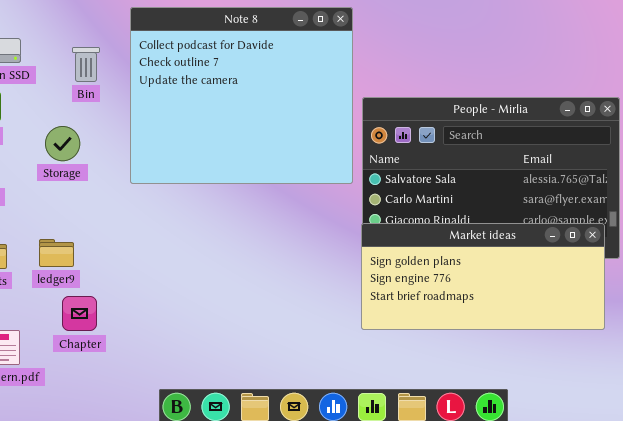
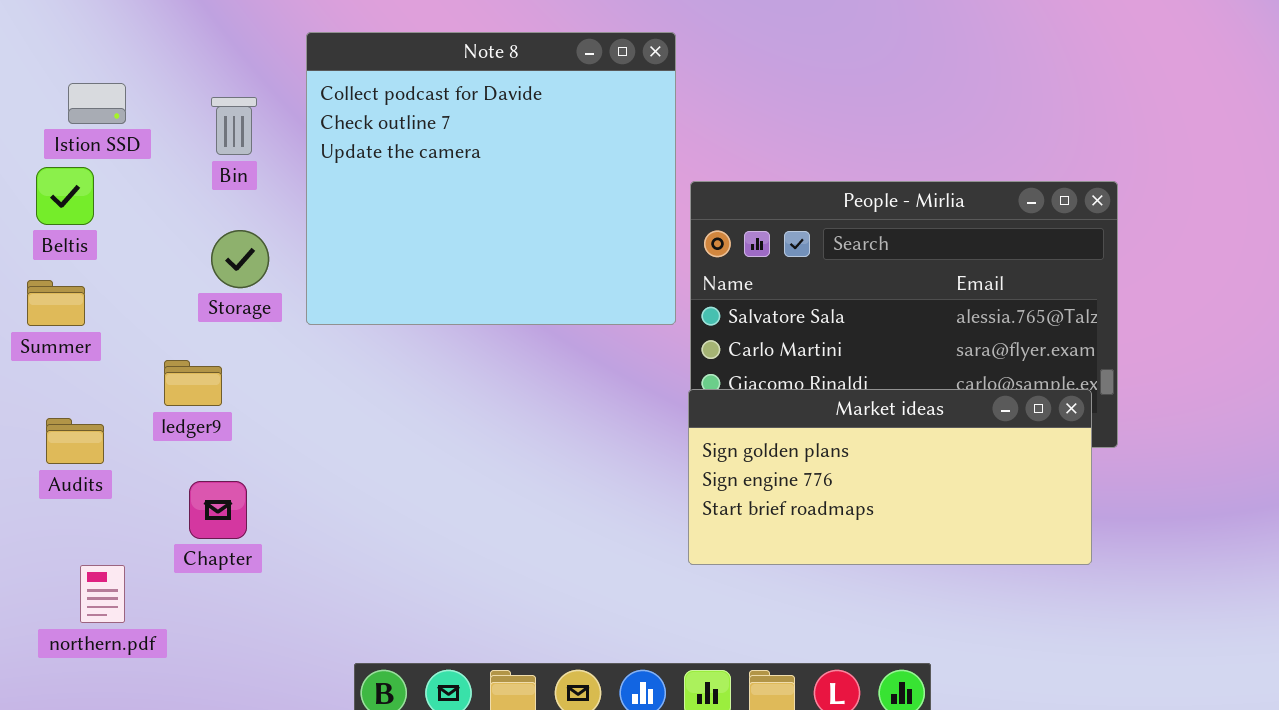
Storage: [45,126,80,161] -> [211,230,269,288], moved
ledger9: [39,239,74,267] -> [164,360,222,406], moved
Chapter: [62,296,97,331] -> [189,481,247,539], moved

